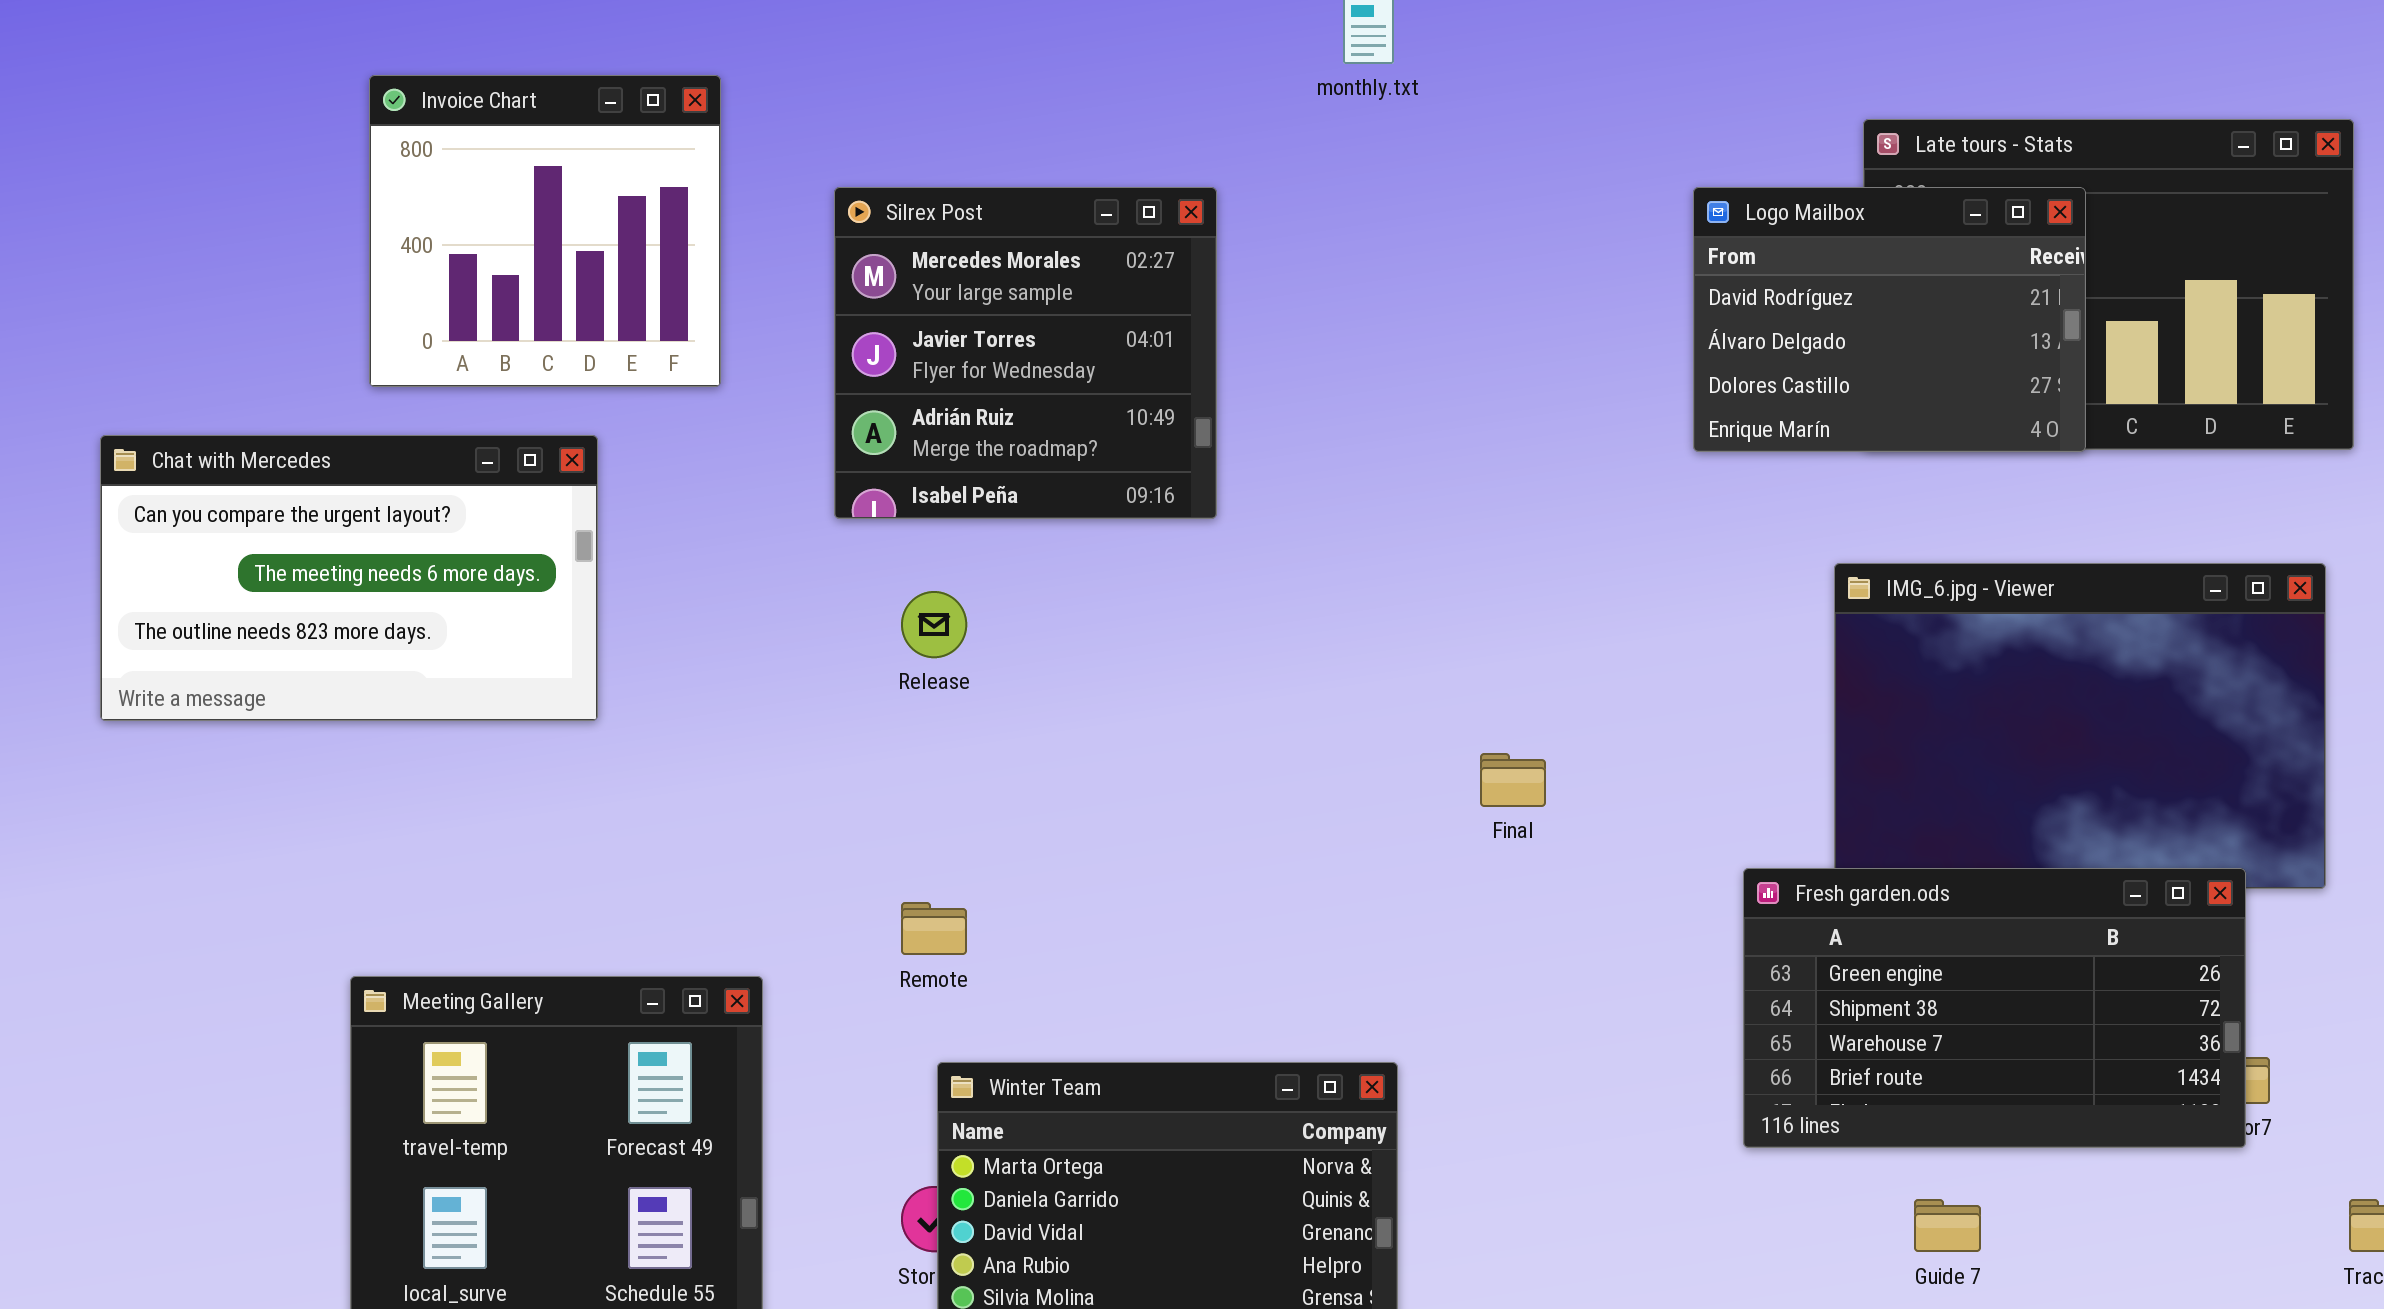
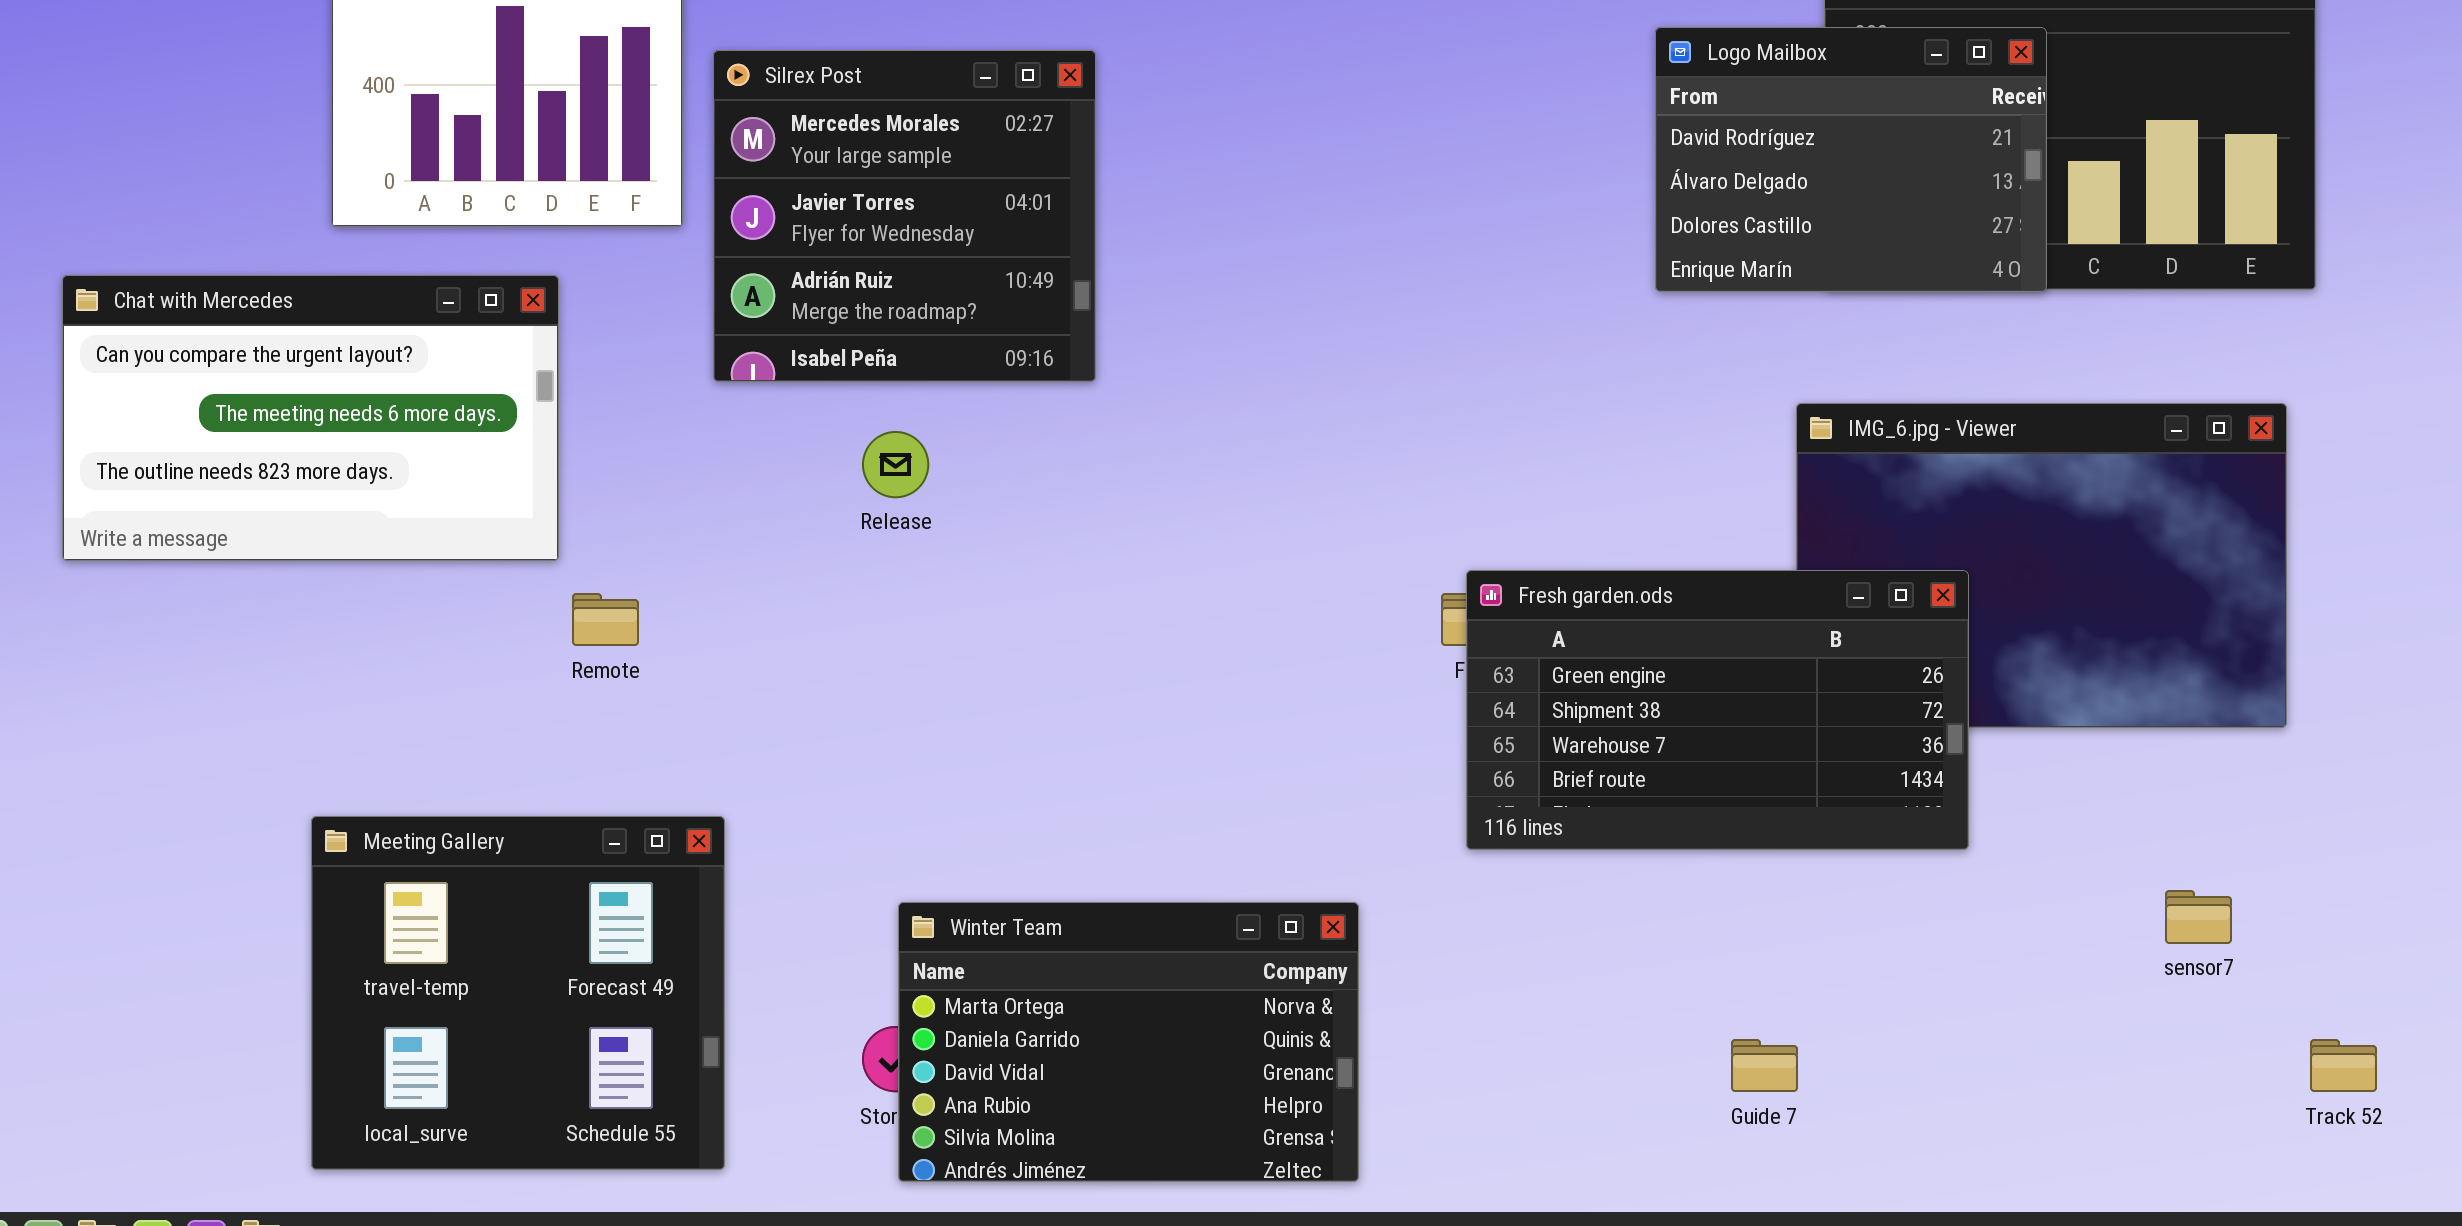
Silrex Post: [834,187,1217,519] -> [713,50,1096,382], moved
Fresh garden.ods: [1743,868,2246,1148] -> [1466,570,1969,850], moved
Remote: [901,902,967,955] -> [572,593,639,646], moved
Guide 7: [1914,1199,1981,1252] -> [1731,1039,1798,1092], moved

